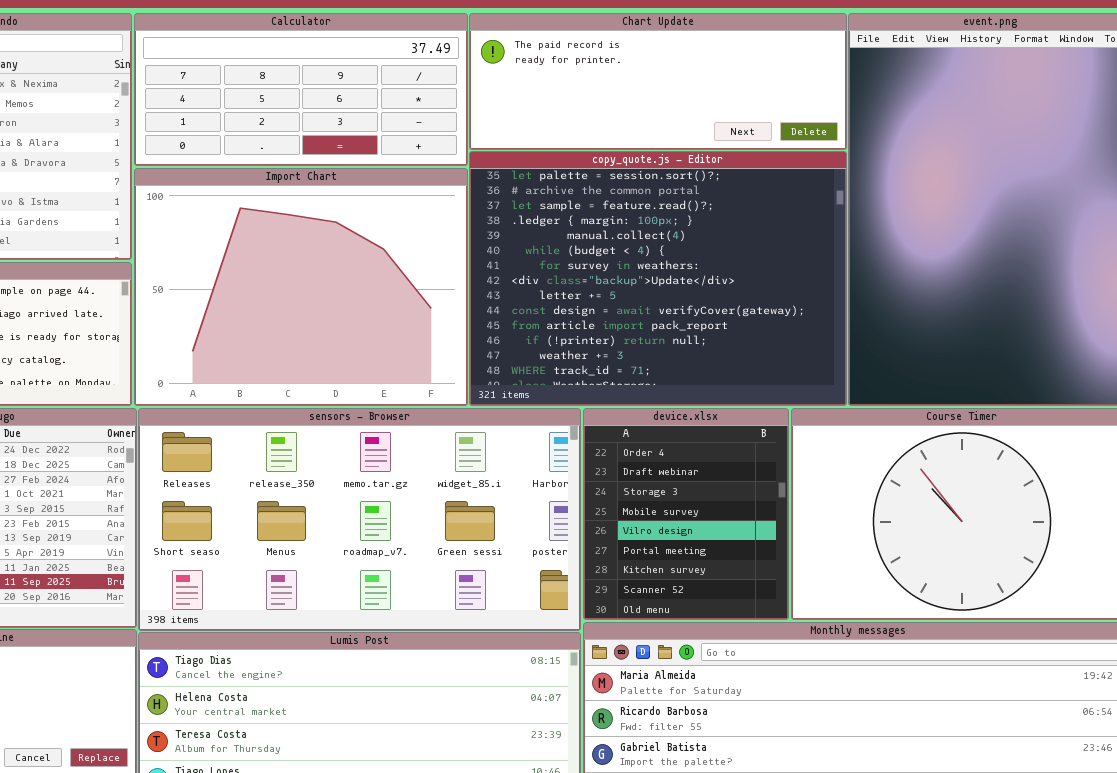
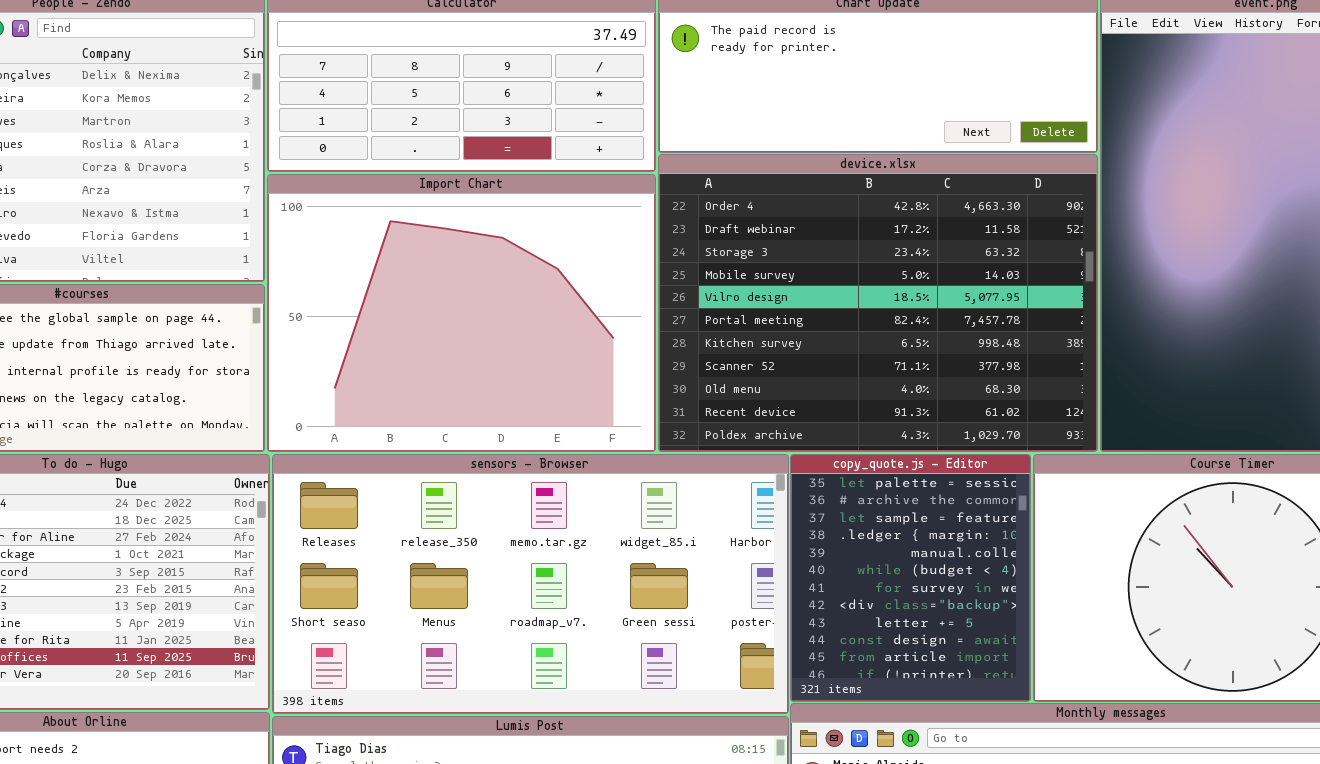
copy_quote.js - Editor: [469,151,847,406] -> [790,454,1031,702], moved, resized
device.xlsx: [583,408,789,620] -> [658,154,1098,452], moved, resized

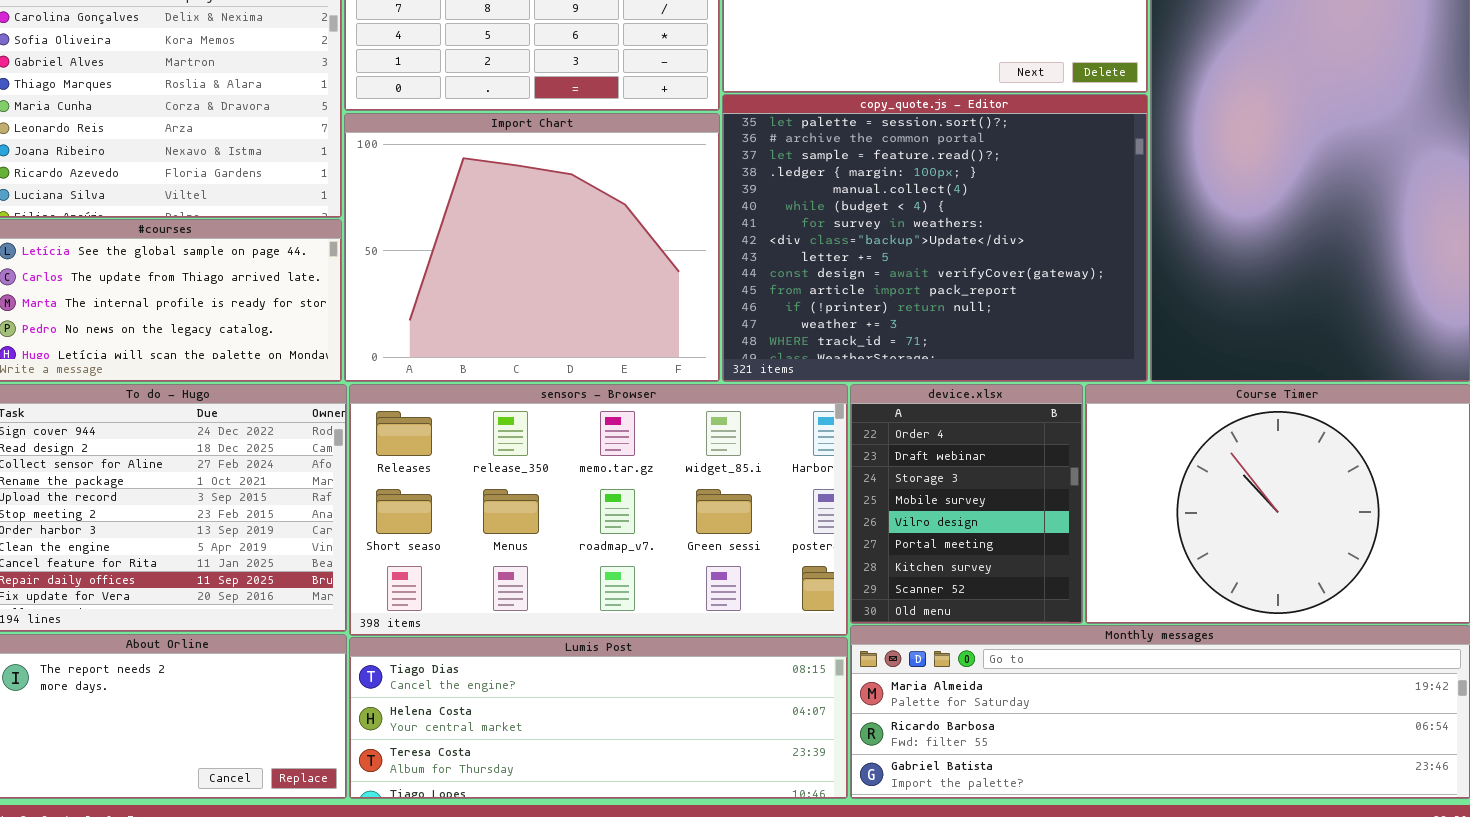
device.xlsx: [658,154,1098,452] -> [850,384,1083,624], moved, resized
copy_quote.js - Editor: [790,454,1031,702] -> [722,94,1148,382], moved, resized

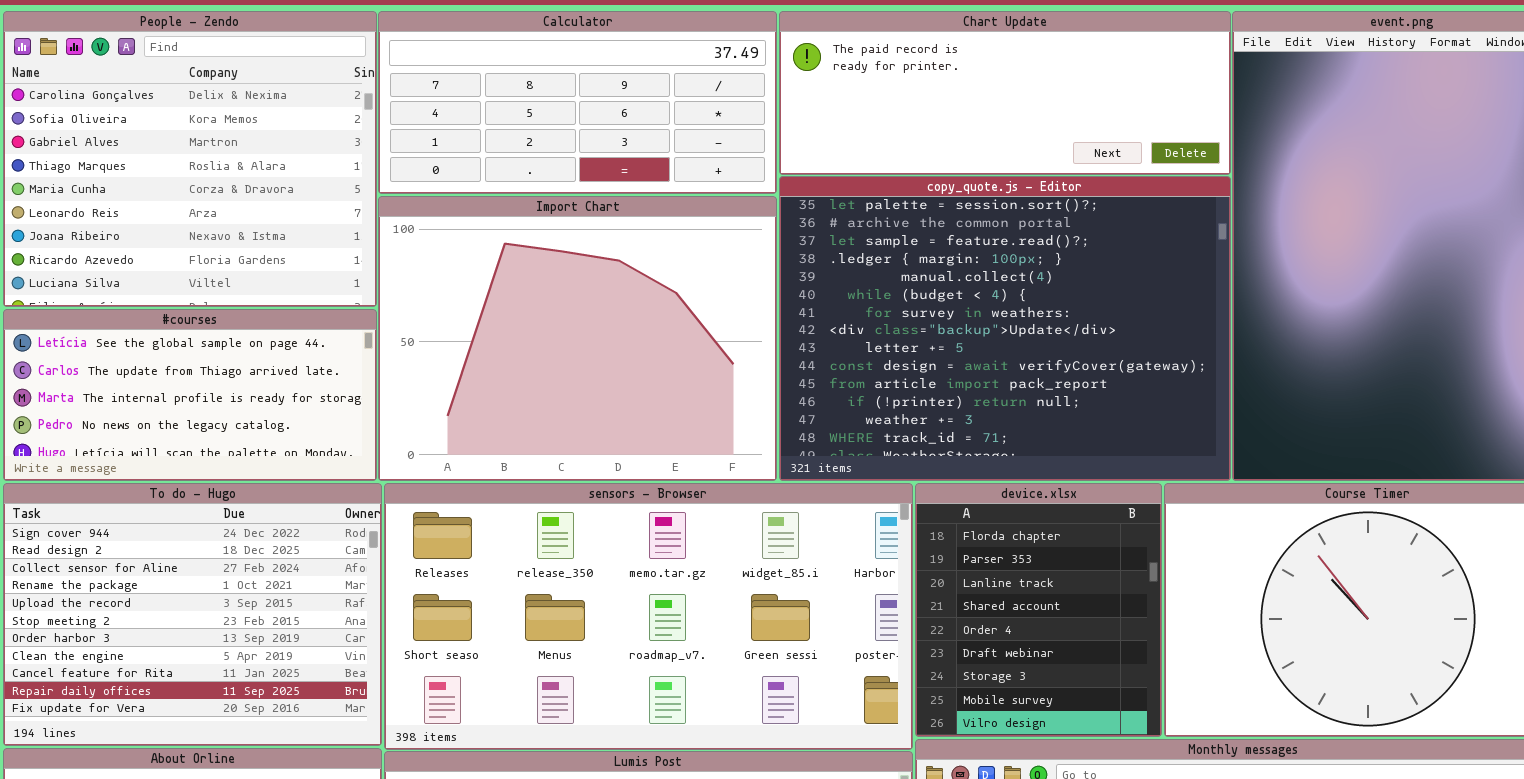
device.xlsx: [850,384,1083,624] -> [915,483,1162,737], scrolled up 4 rows

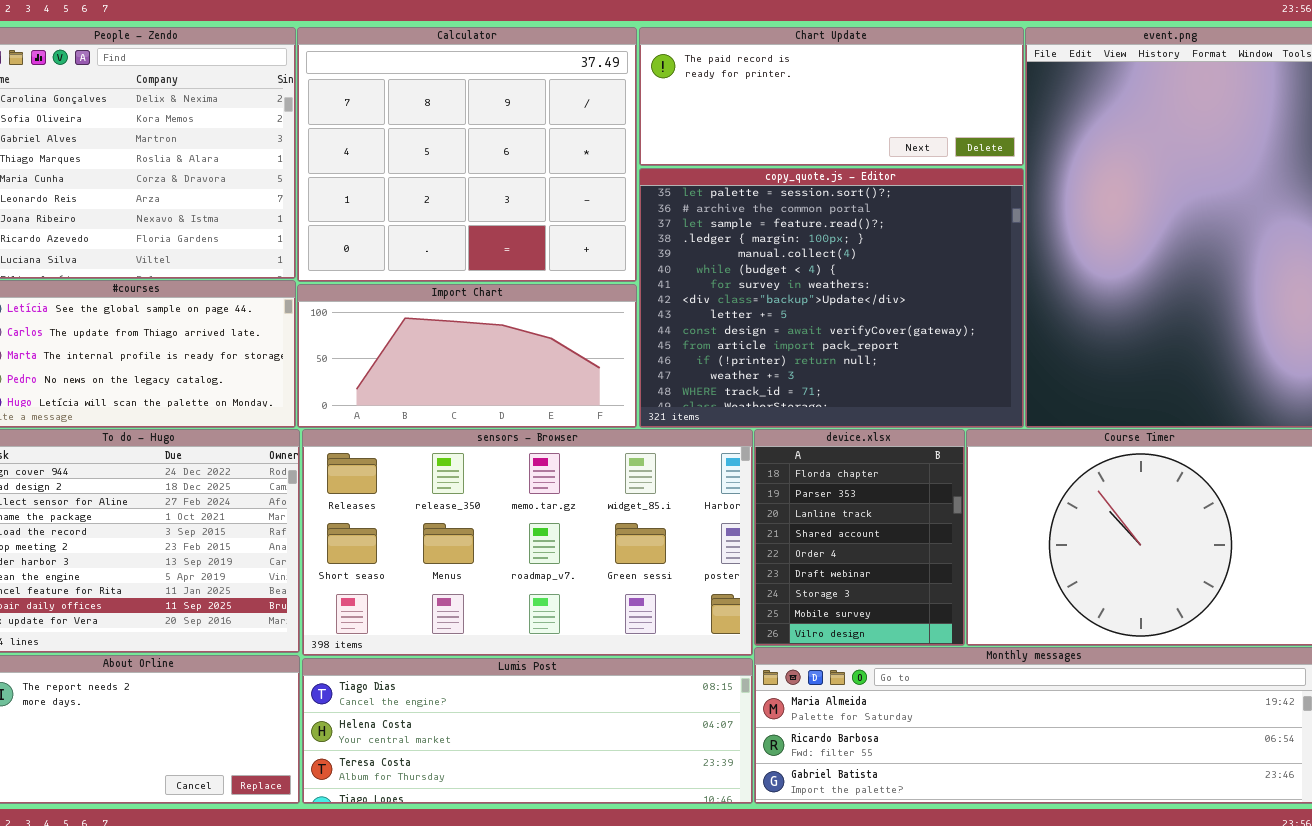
Calculator: [378,11,777,194] -> [297,27,637,282], resized
Import Chart: [378,196,777,481] -> [297,284,637,428], resized

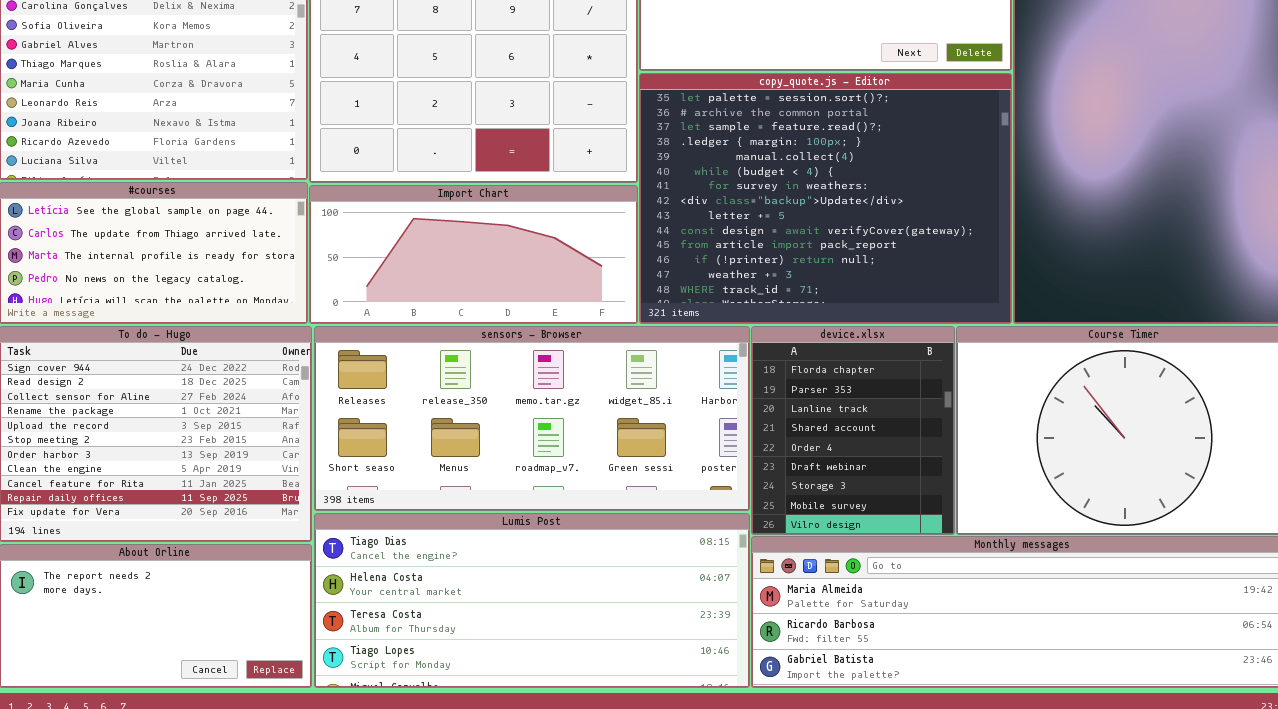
sensors - Browser: [302,429,753,656] -> [314,326,750,511], resized
Lumis Post: [302,658,753,804] -> [314,513,750,688], resized

